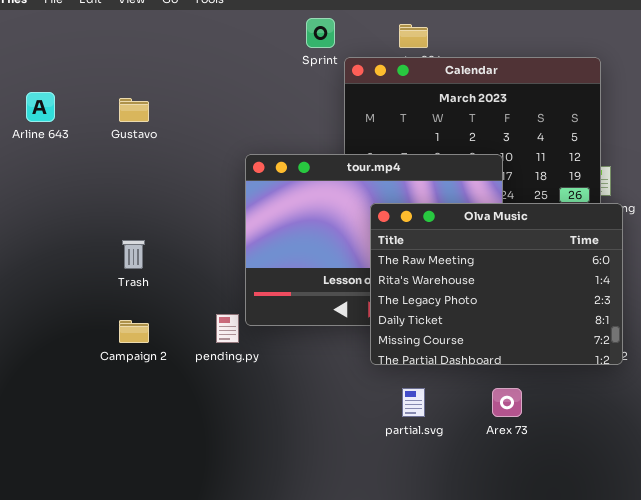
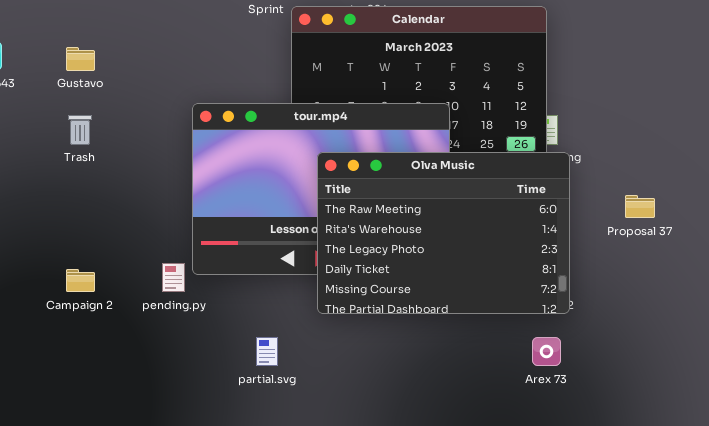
Trash: [122,240,145,269] -> [68,115,92,145], moved
partial.svg: [402,388,425,417] -> [256,337,278,366], moved
Arex 73: [492,388,522,417] -> [532,337,561,366], moved

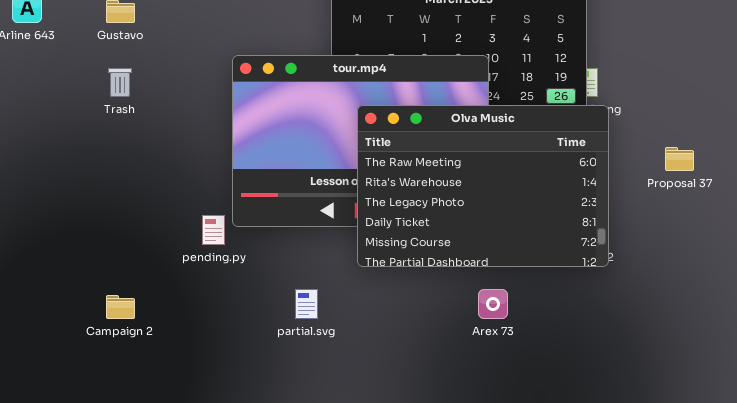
Campaign 2: [66,269,95,292] -> [106,295,135,319], moved
Arex 73: [532,337,561,366] -> [478,289,508,319], moved

